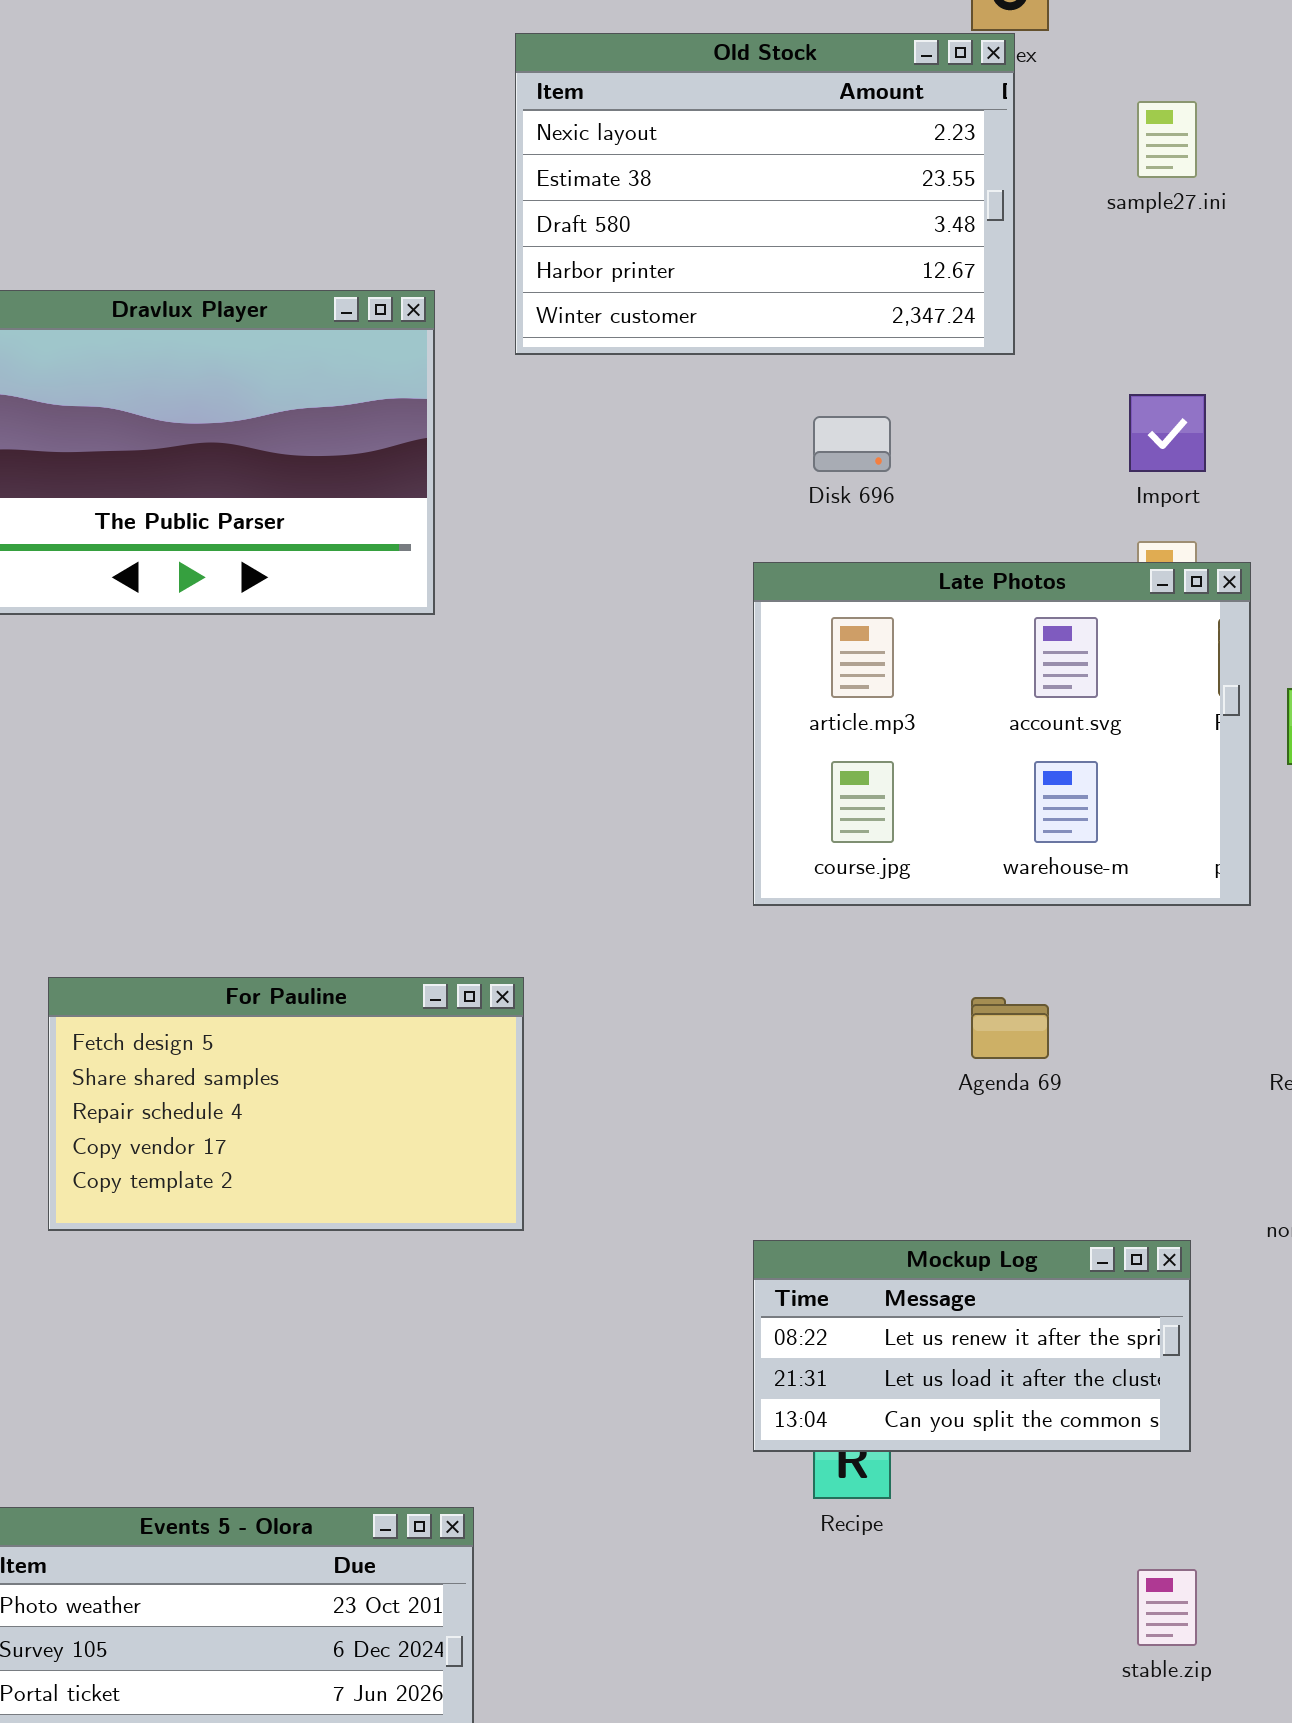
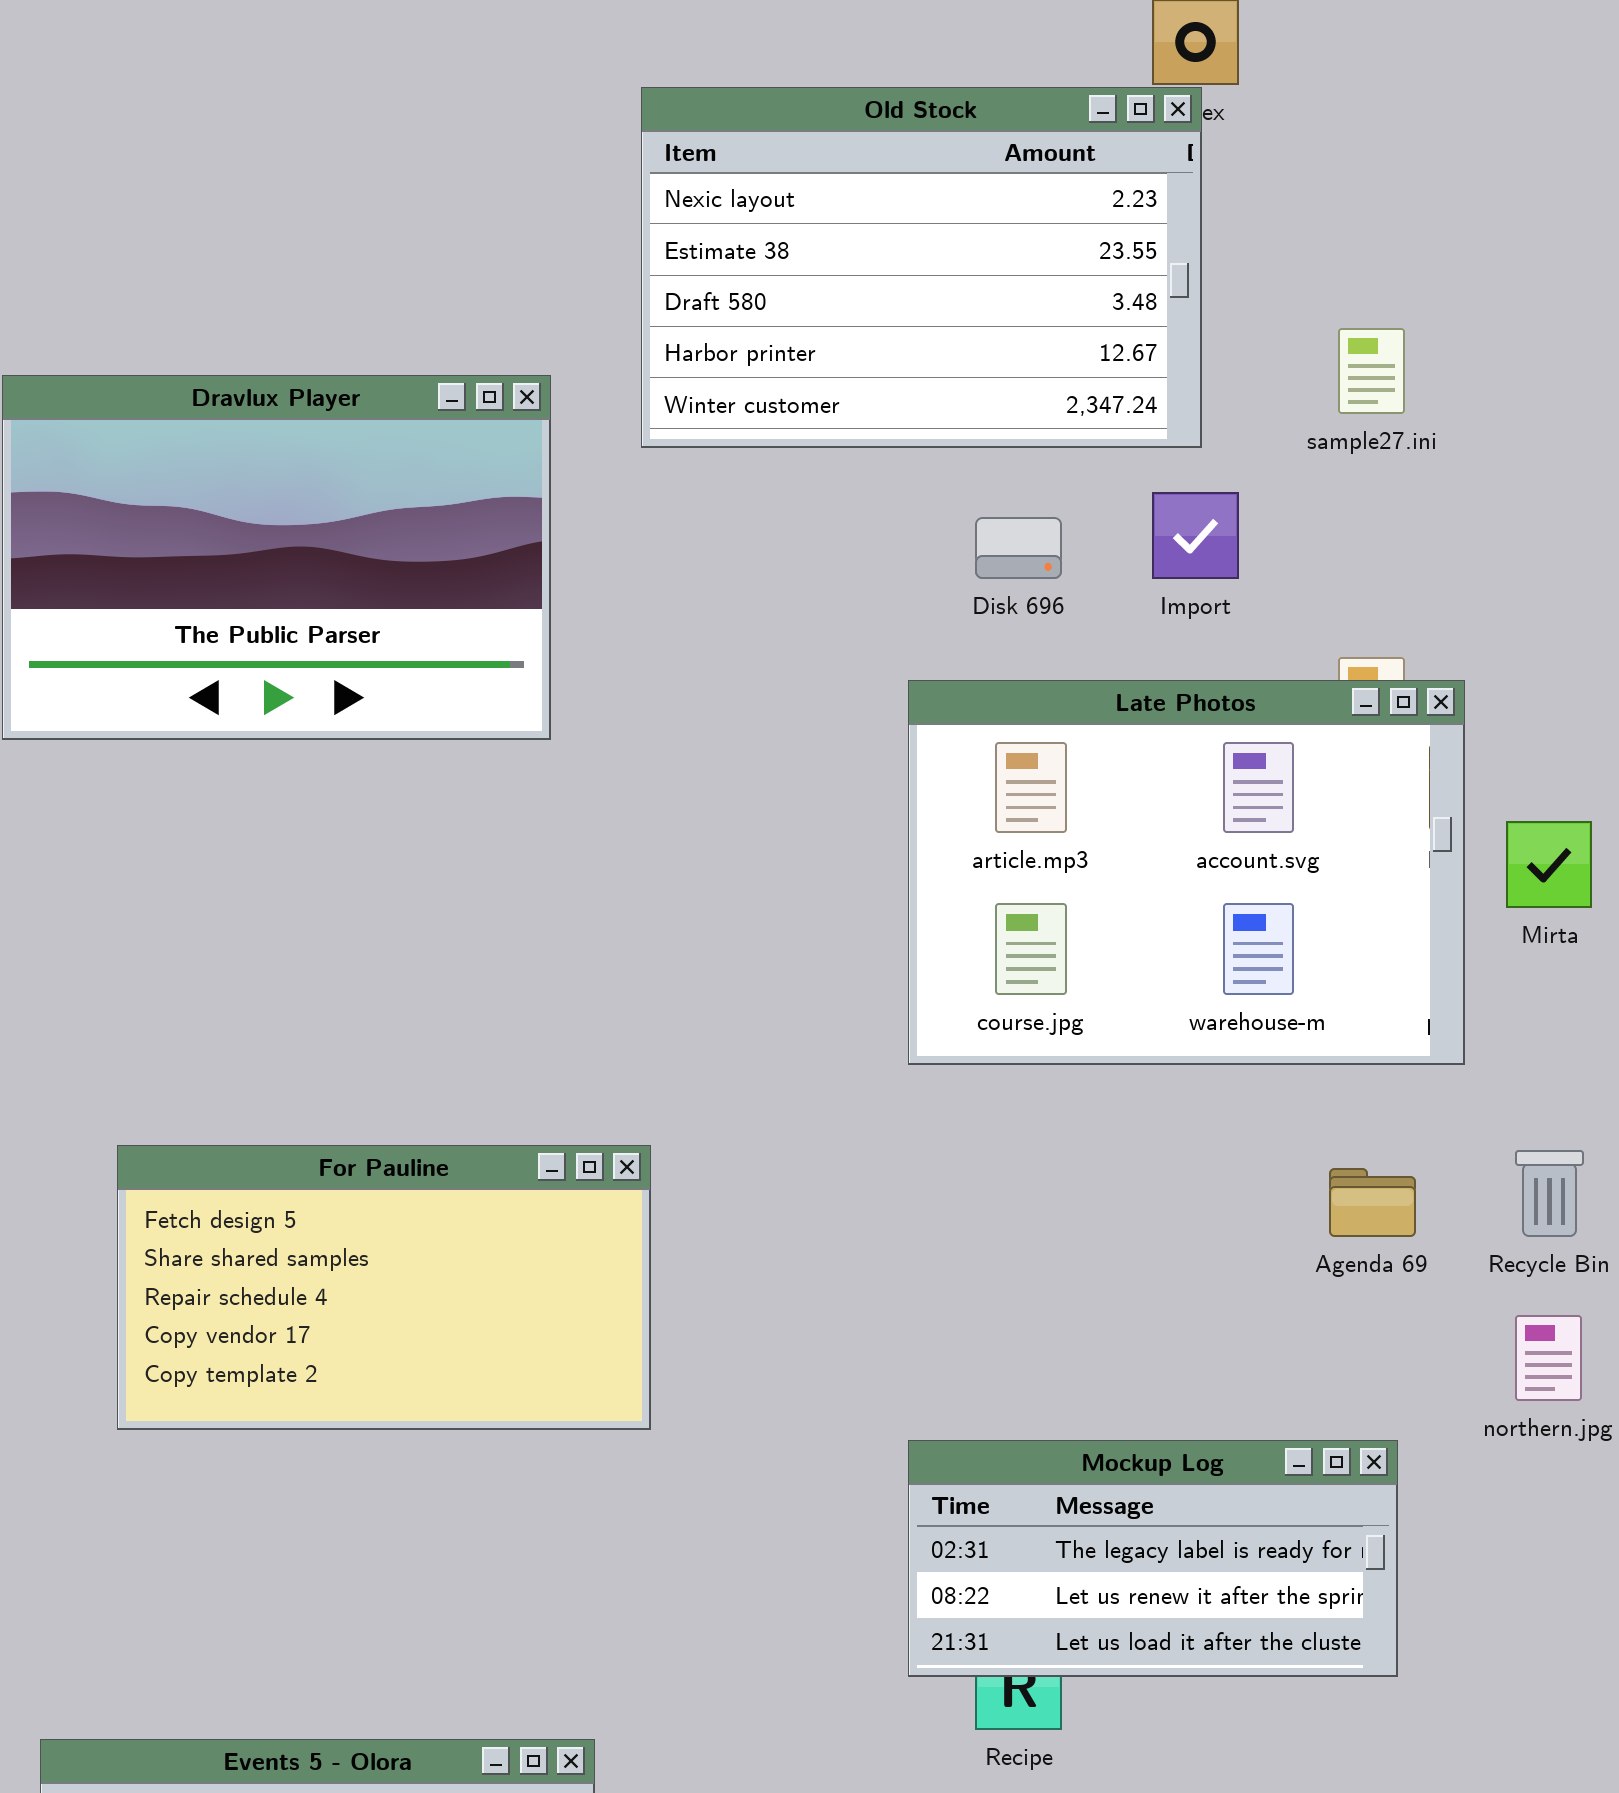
sample27.ini: [1137,101,1197,178] -> [1338,328,1405,414], moved
Import: [1129,394,1206,472] -> [1152,492,1239,579], moved
Agenda 69: [971,997,1049,1059] -> [1329,1168,1416,1237], moved
Mockup Log: [753,1240,1191,1452] -> [908,1440,1398,1677], scrolled up 1 row

